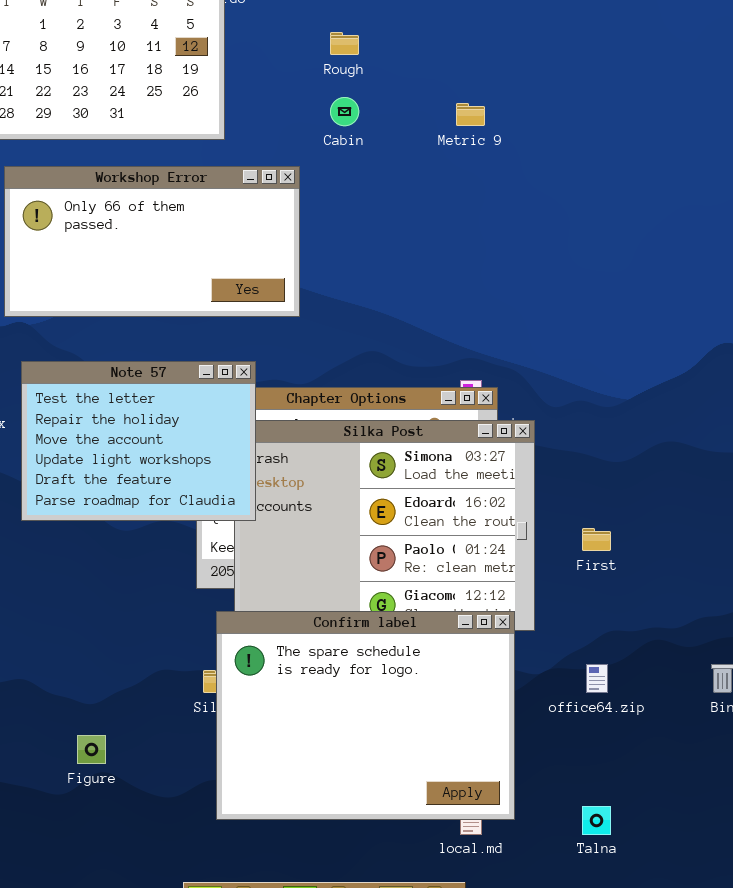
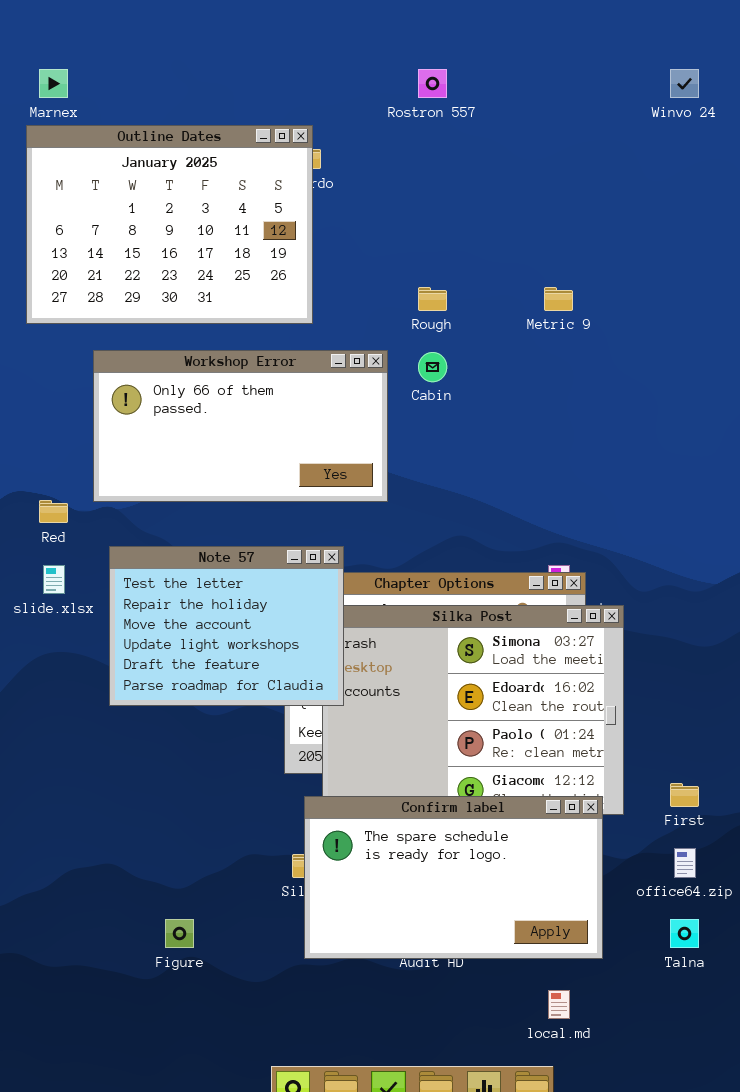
Rough: [330,32,359,55] -> [418,287,447,311], moved
Cabin: [330,97,359,126] -> [418,352,447,382], moved
First: [582,528,611,551] -> [670,783,699,807], moved
Confirm label: [216,611,515,820] -> [304,796,603,959], resized
Talna: [582,806,611,835] -> [670,919,699,948], moved

